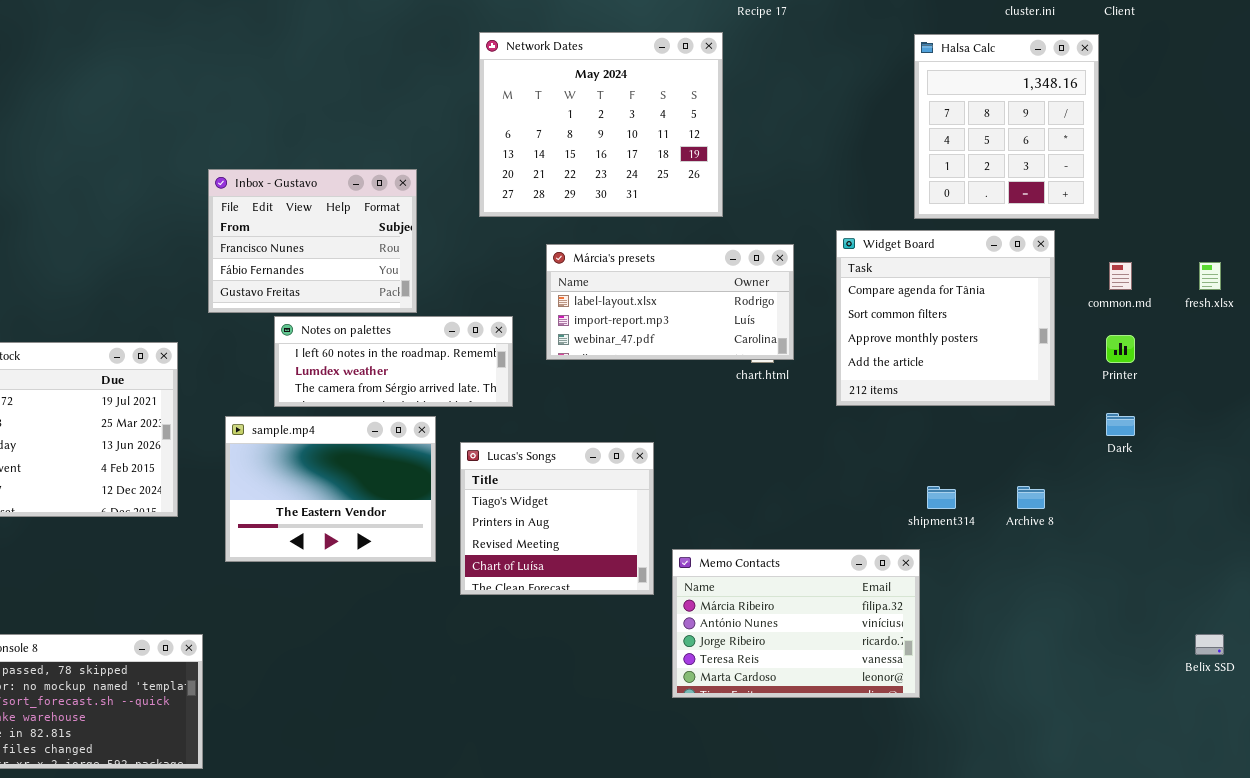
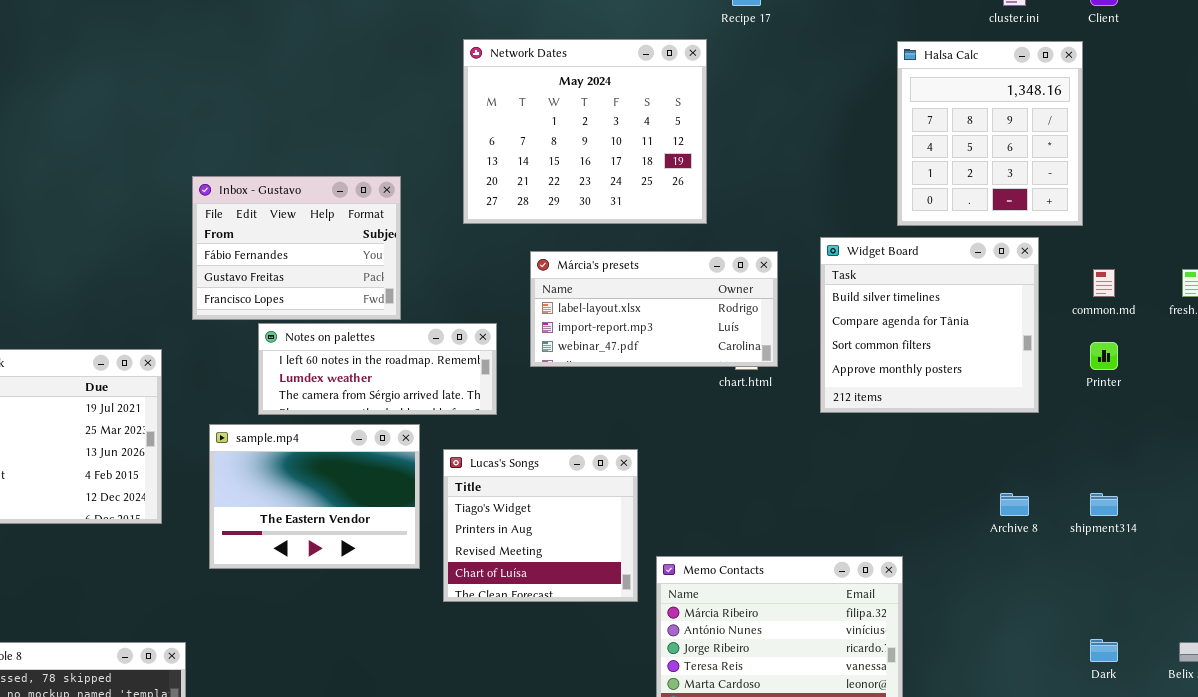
Inbox - Gustavo: [208,169,417,313] -> [192,176,401,320], scrolled down 1 row
Widget Board: [836,230,1055,406] -> [820,237,1039,413], scrolled up 1 row
Dark: [1106,413,1135,436] -> [1090,639,1118,662], moved
shipment314: [927,486,956,509] -> [1090,493,1118,516], moved

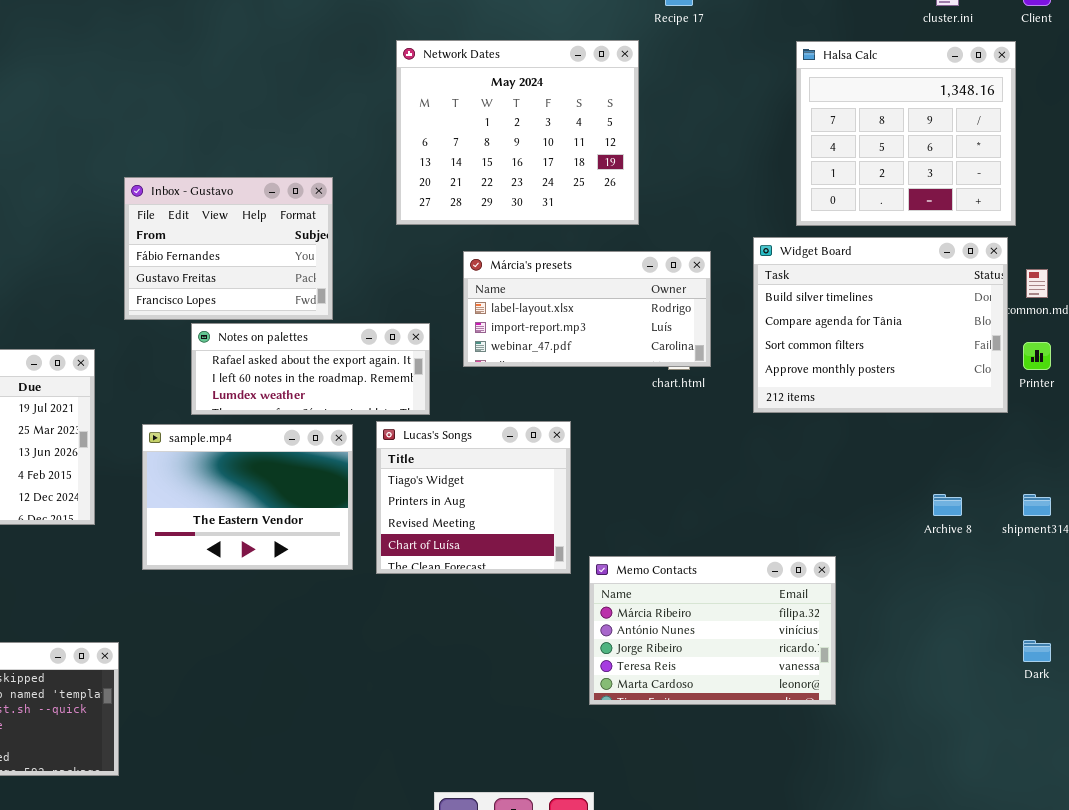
Halsa Calc: [897,41,1083,226] -> [796,41,1016,226], resized
Widget Board: [820,237,1039,413] -> [753,237,1008,413], resized
Notes on palettes: [258,323,497,415] -> [191,323,430,415], scrolled up 1 row
Lucas's Songs: [443,449,638,602] -> [376,421,571,574], moved

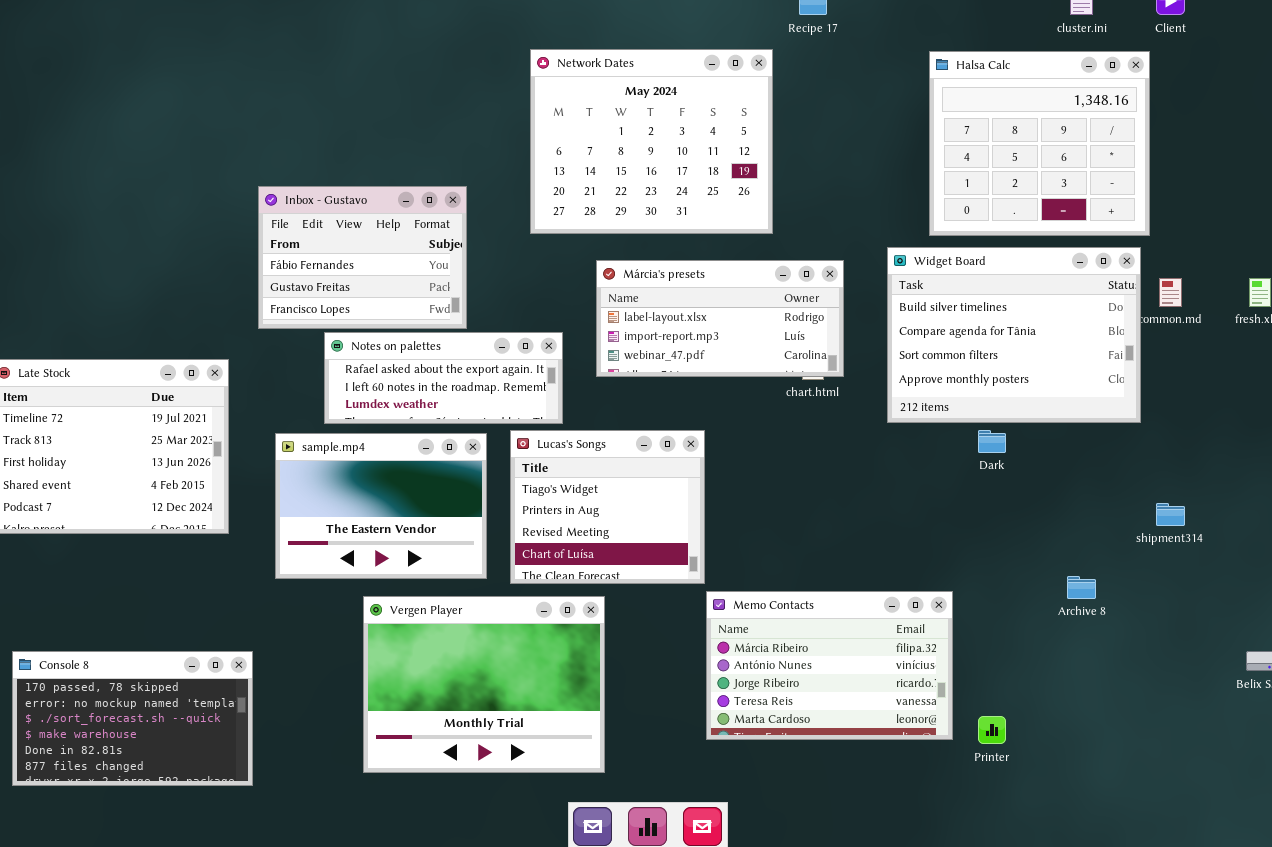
Printer: [1023,342,1051,370] -> [978,716,1006,744], moved
Archive 8: [933,494,962,516] -> [1067,576,1096,599], moved
Memo Contacts: [589,556,836,705] -> [706,591,953,740], moved
Vergen Player: none -> [363,596,605,773], opened
Dark: [1023,640,1051,662] -> [978,430,1006,453], moved

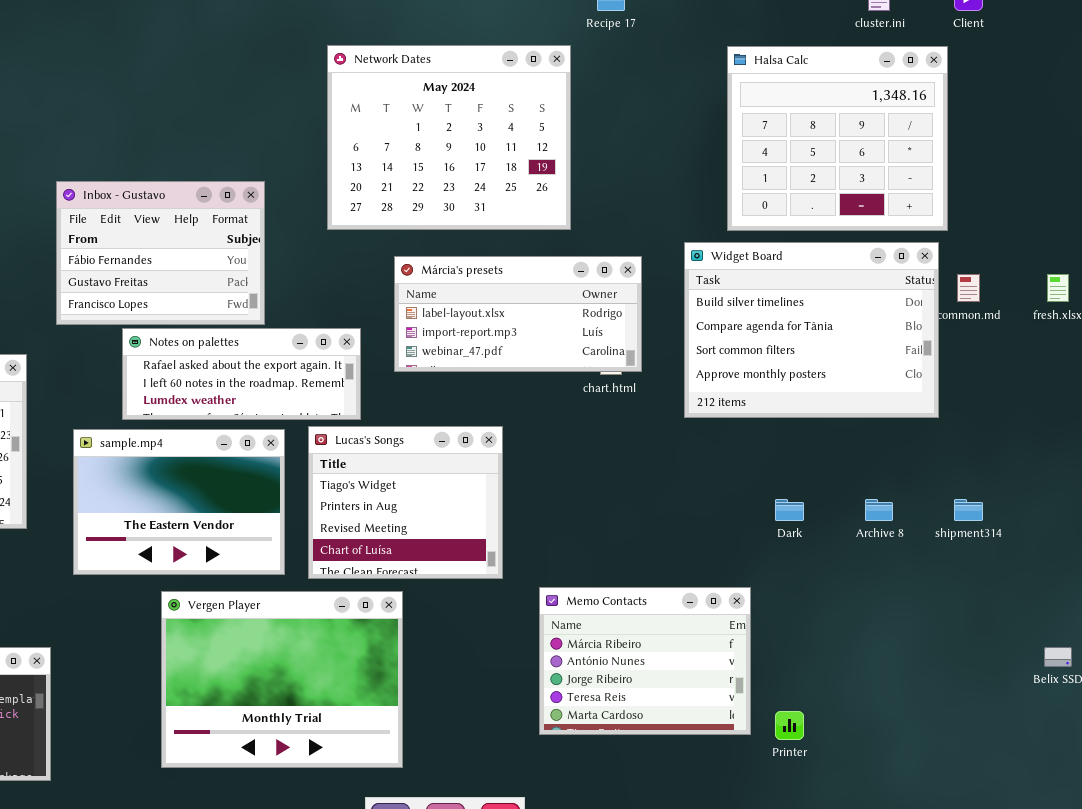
Dark: [978,430,1006,453] -> [775,499,804,521], moved
Archive 8: [1067,576,1096,599] -> [865,499,893,521], moved
Memo Contacts: [706,591,953,740] -> [539,587,751,735], resized

